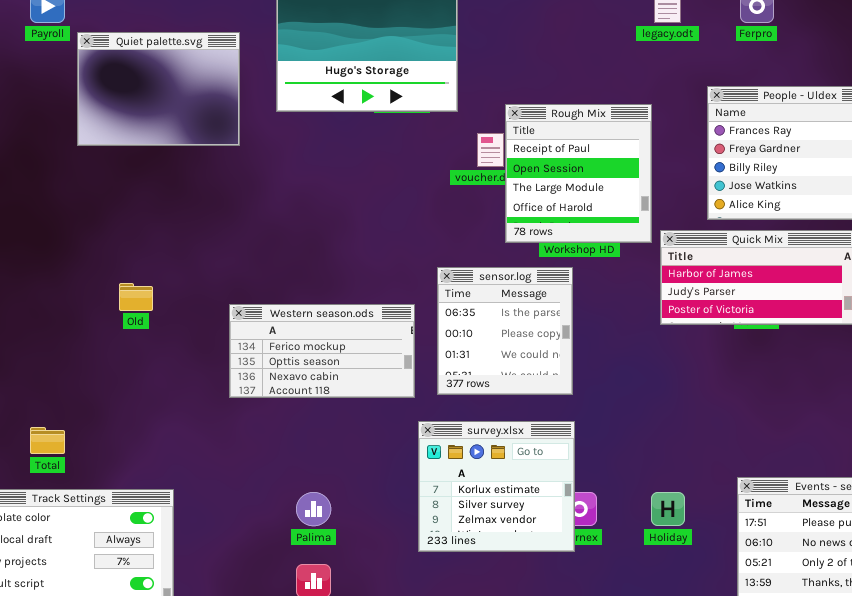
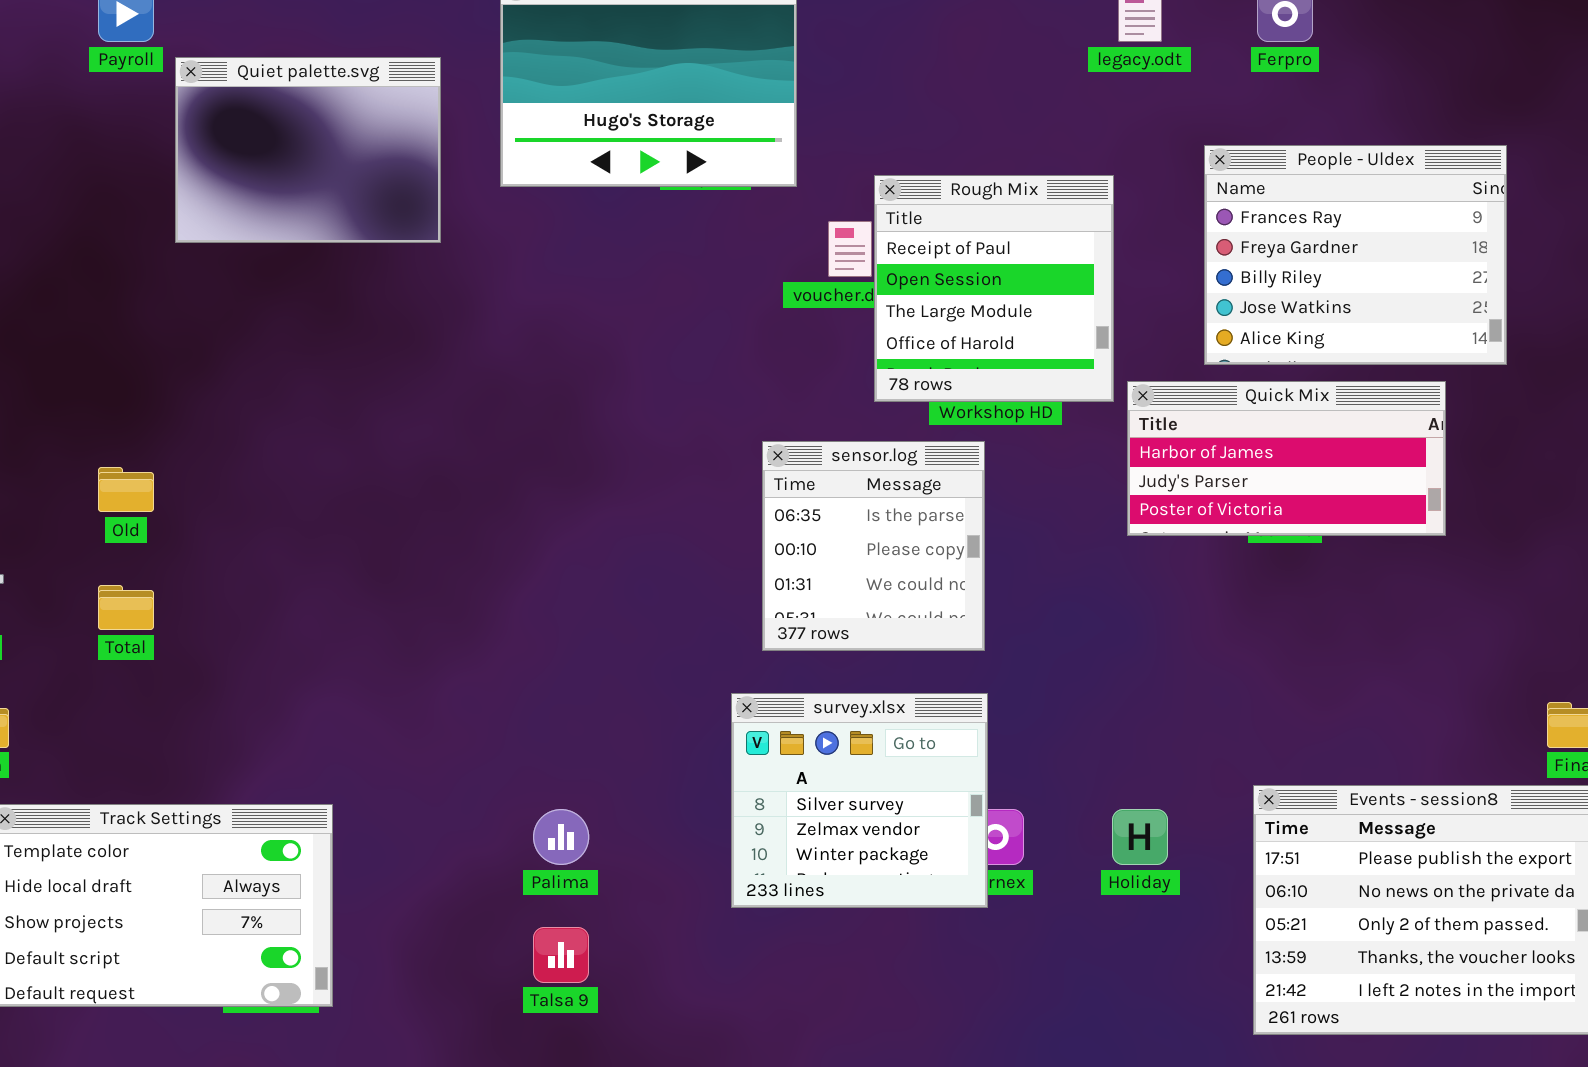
Old: [119,283,153,311] -> [98,467,154,512], moved
Western season.ods: [229,304,415,398] -> none, closed
survey.xlsx: [418,421,575,552] -> [731,693,988,908], scrolled down 1 row
Total: [30,427,65,454] -> [98,585,154,630], moved

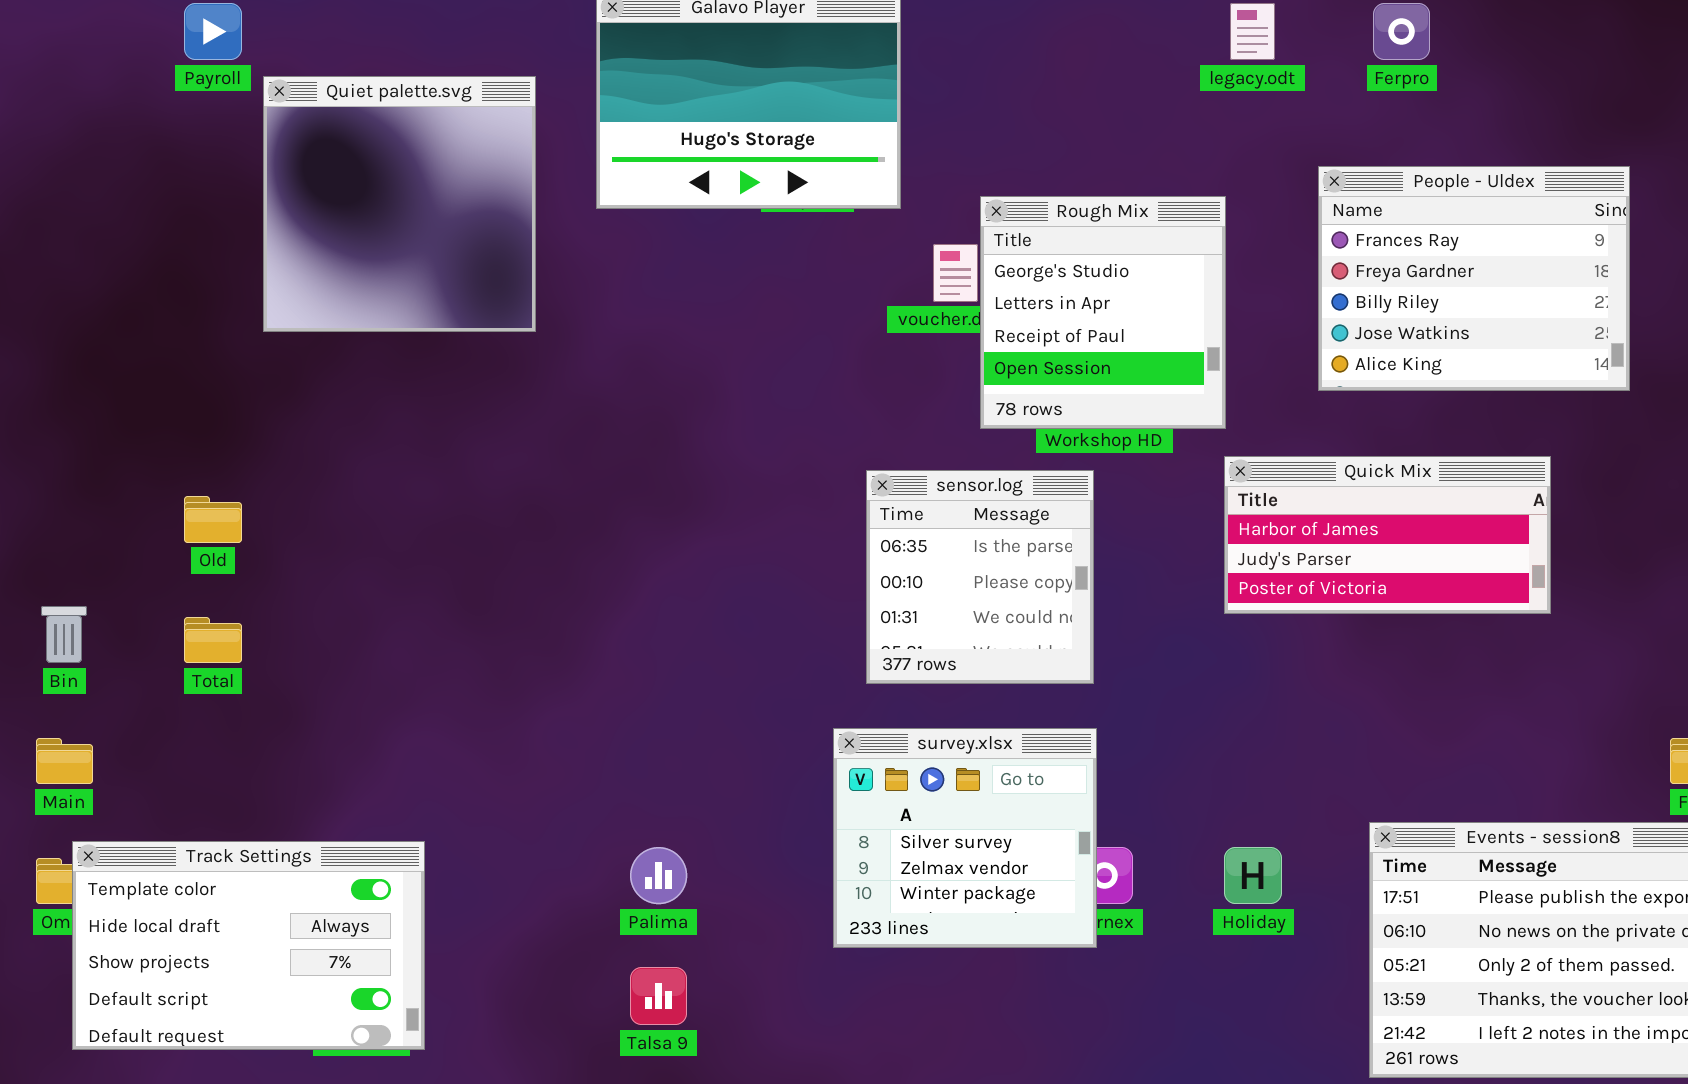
Quiet palette.svg: [175,57,441,243] -> [263,76,536,332], resized
Rough Mix: [874,175,1114,402] -> [980,196,1226,429], scrolled up 2 rows
Quick Mix: [1127,381,1446,536] -> [1224,456,1551,614], moved

